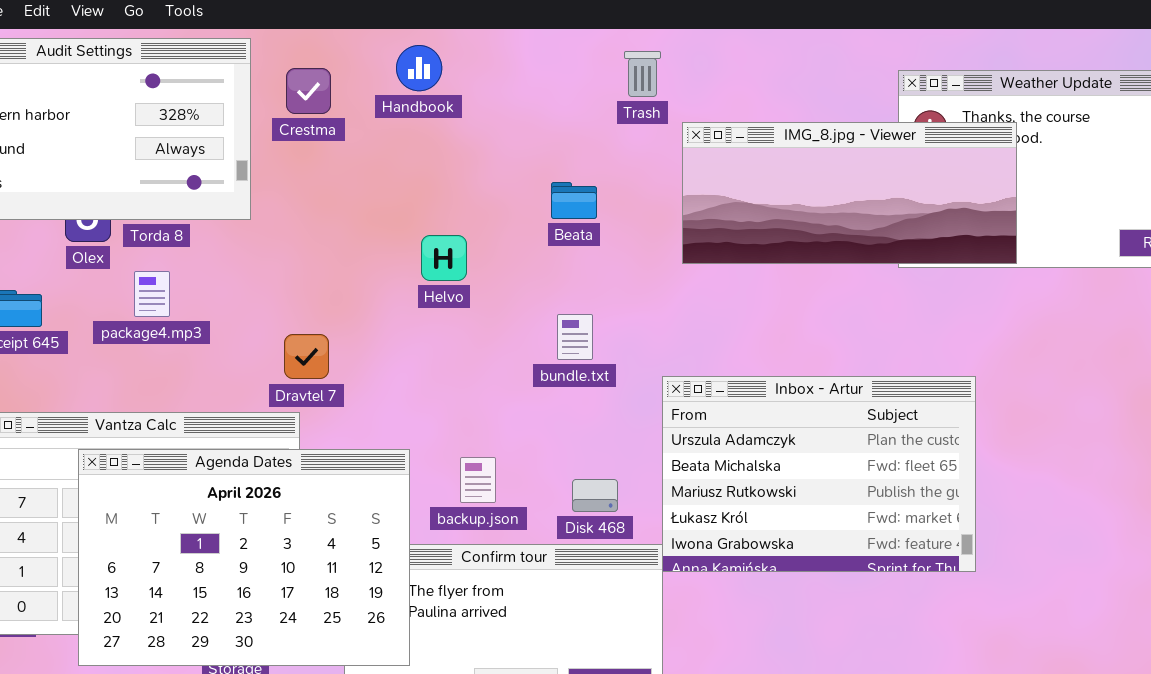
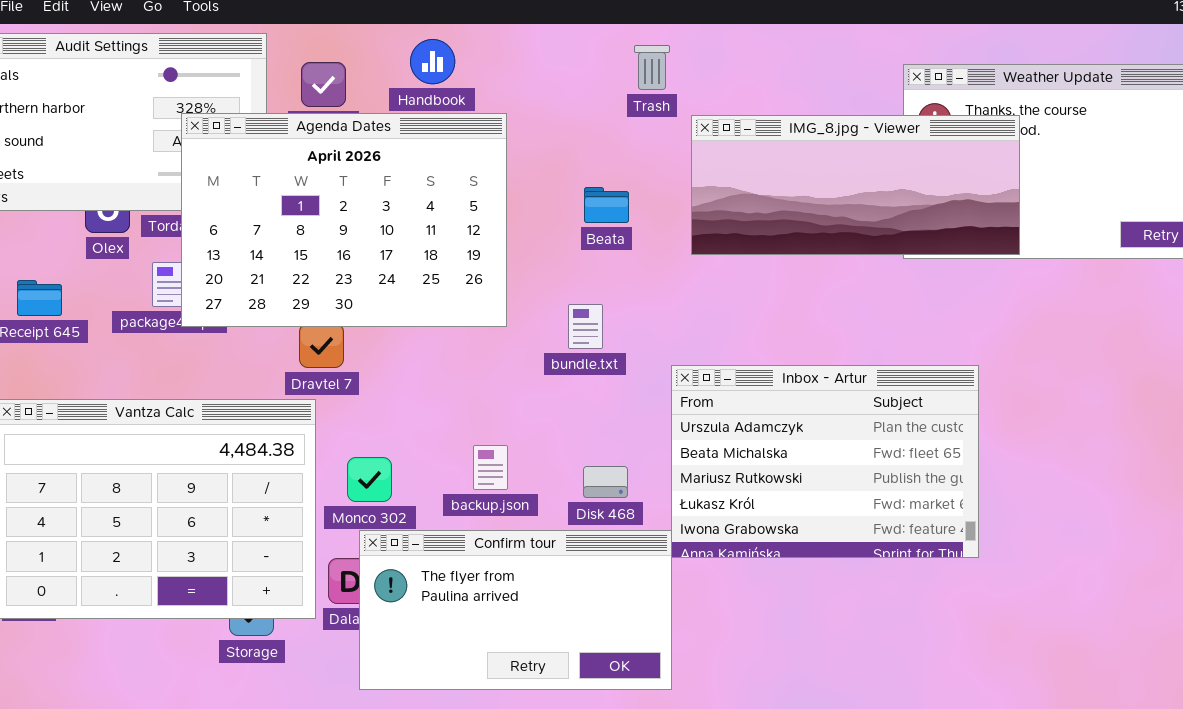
Beata: [551,182,597,219] -> [584,187,629,223], moved
Agenda Dates: [78,449,410,666] -> [181,113,507,327], moved

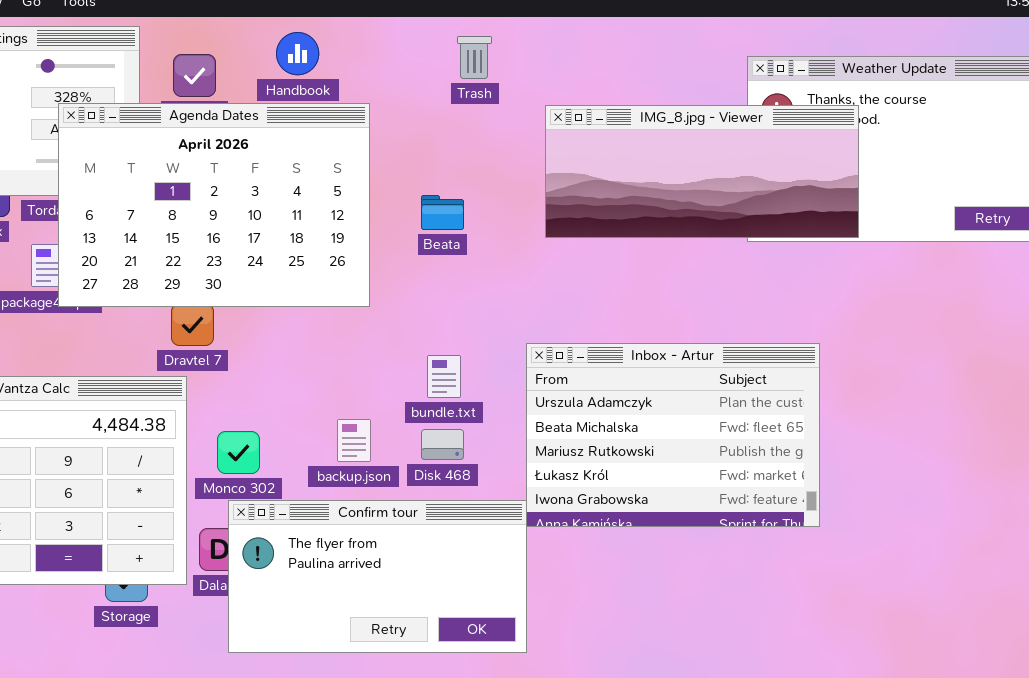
Trash: [634,45,670,90] -> [457,36,492,79], moved
Beata: [584,187,629,223] -> [421,195,464,230], moved
bundle.txt: [568,304,603,349] -> [427,355,461,398], moved
Disk 468: [583,466,628,498] -> [421,429,464,460], moved

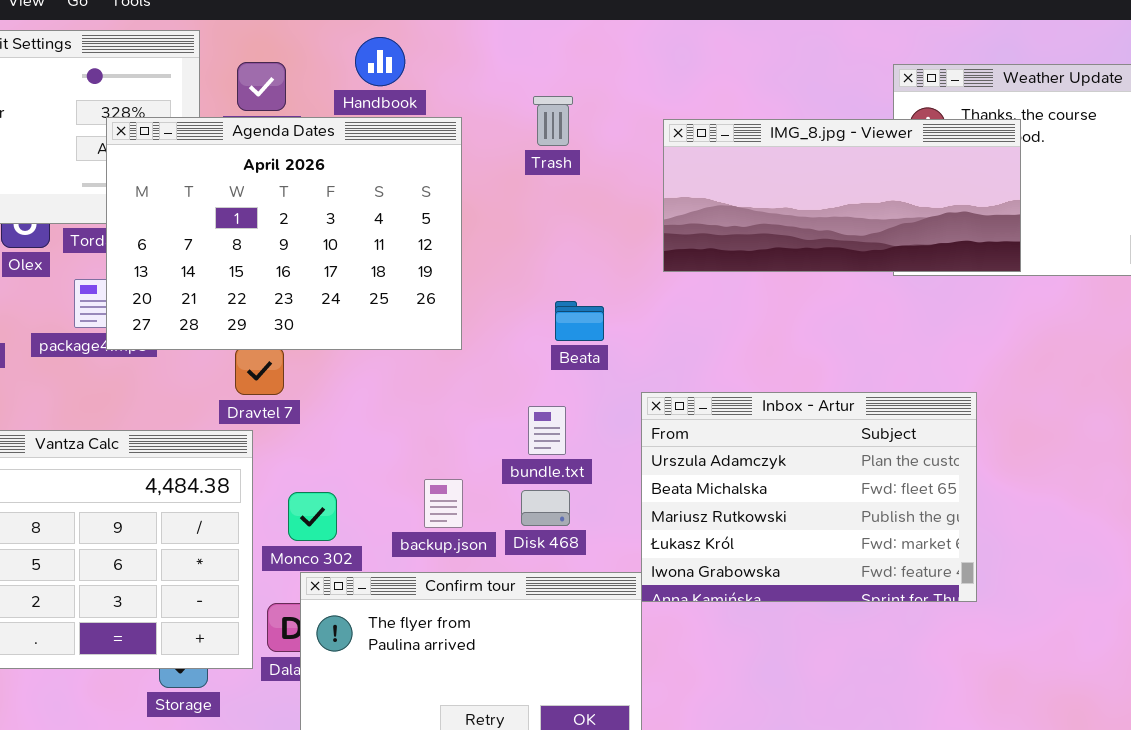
Trash: [457,36,492,79] -> [533,96,573,146], moved
Beata: [421,195,464,230] -> [555,301,604,341], moved

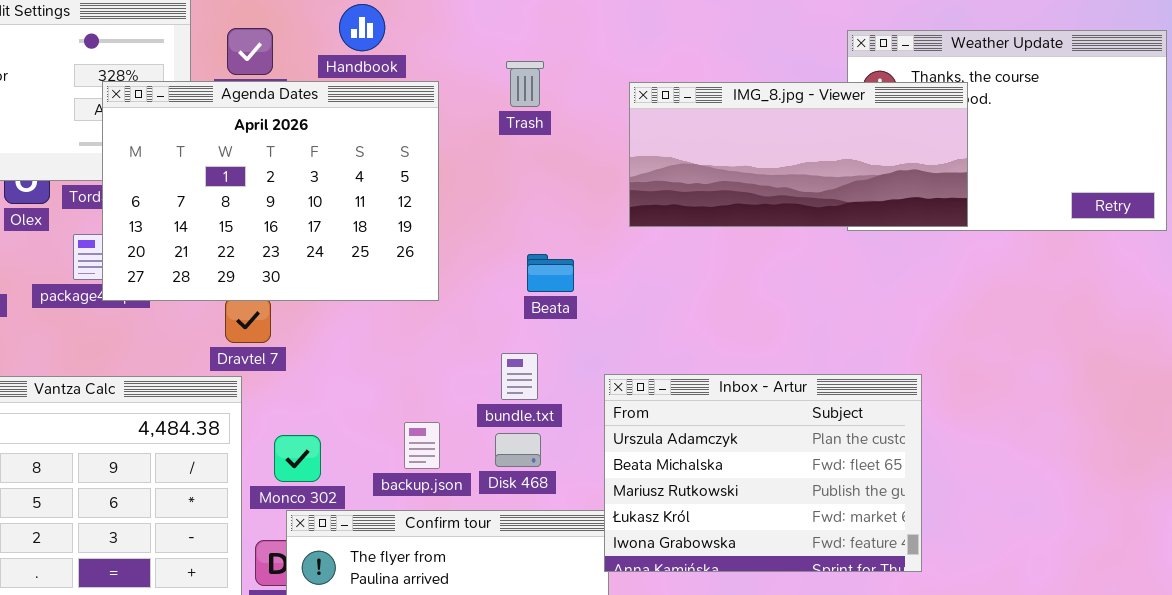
Inbox - Artur: [641,392,977,602] -> [604,374,922,572], moved

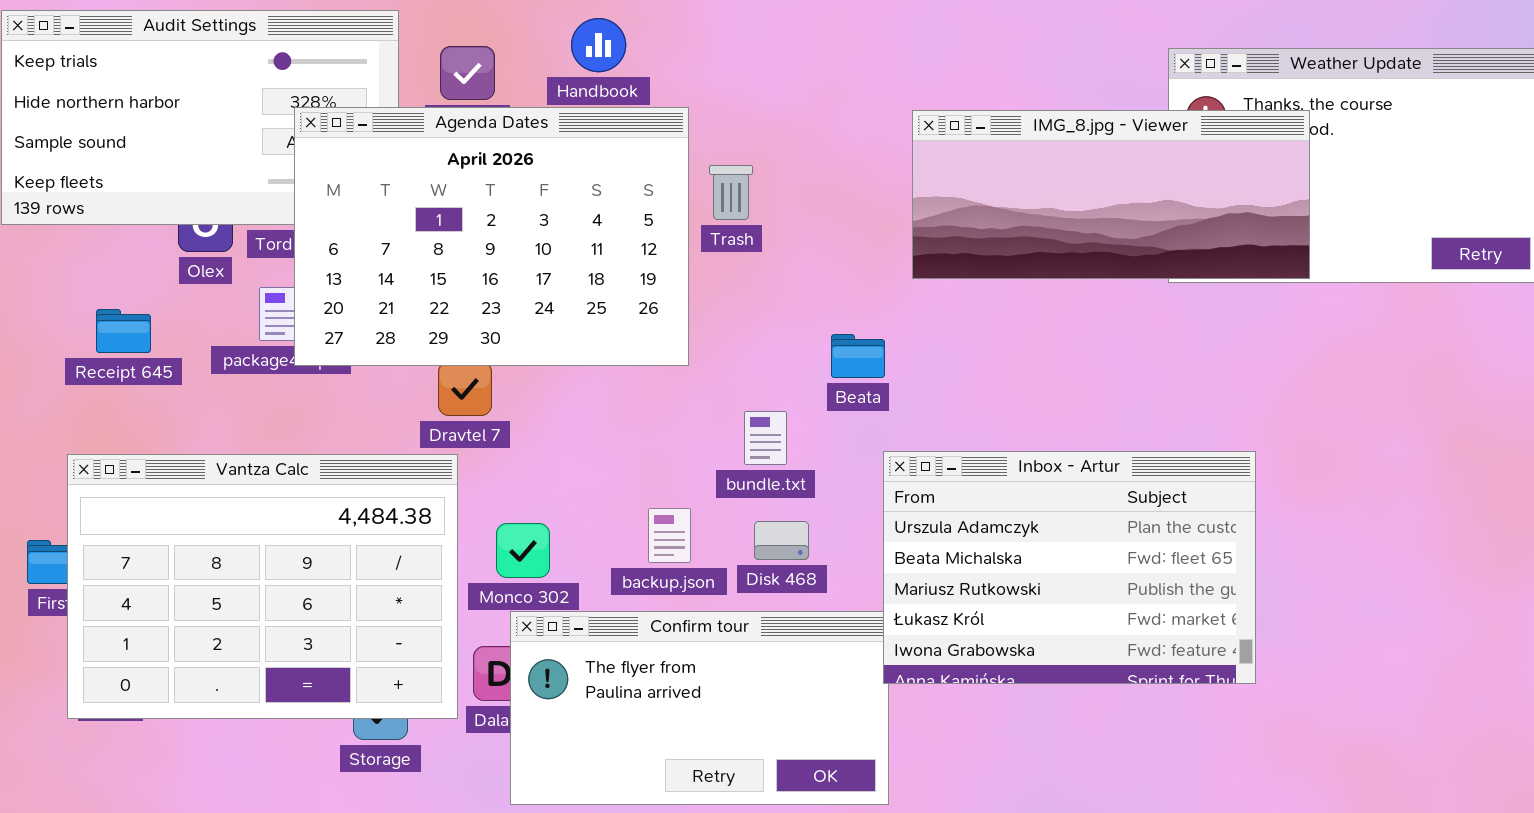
Trash: [506,61,544,107] -> [709,165,753,220], moved
Beata: [527,254,574,292] -> [831,334,885,378], moved
bundle.txt: [501,353,538,400] -> [744,411,787,465], moved

